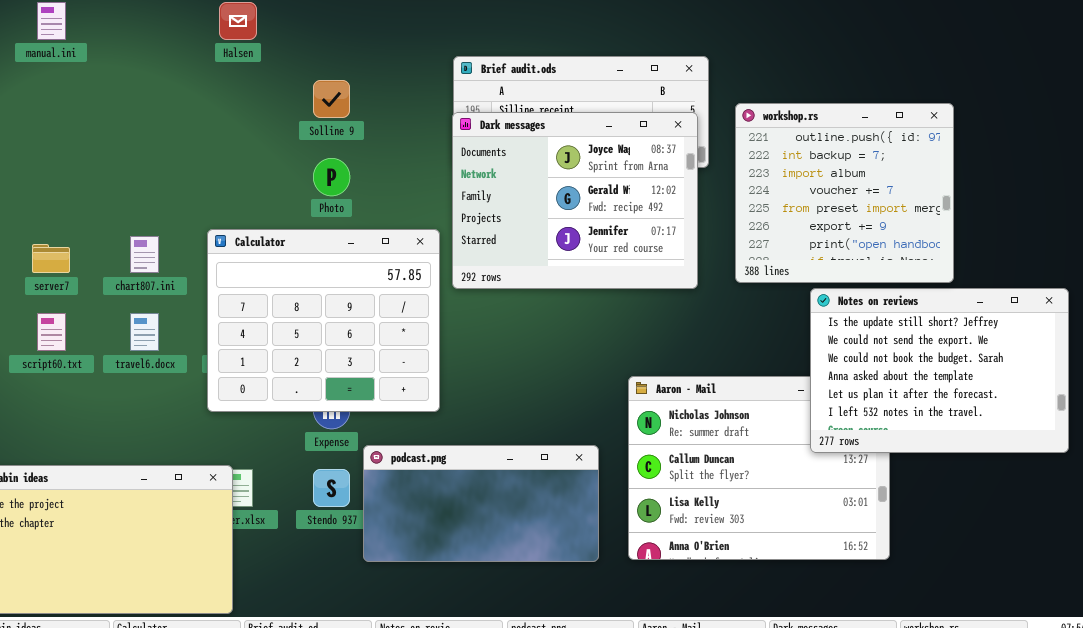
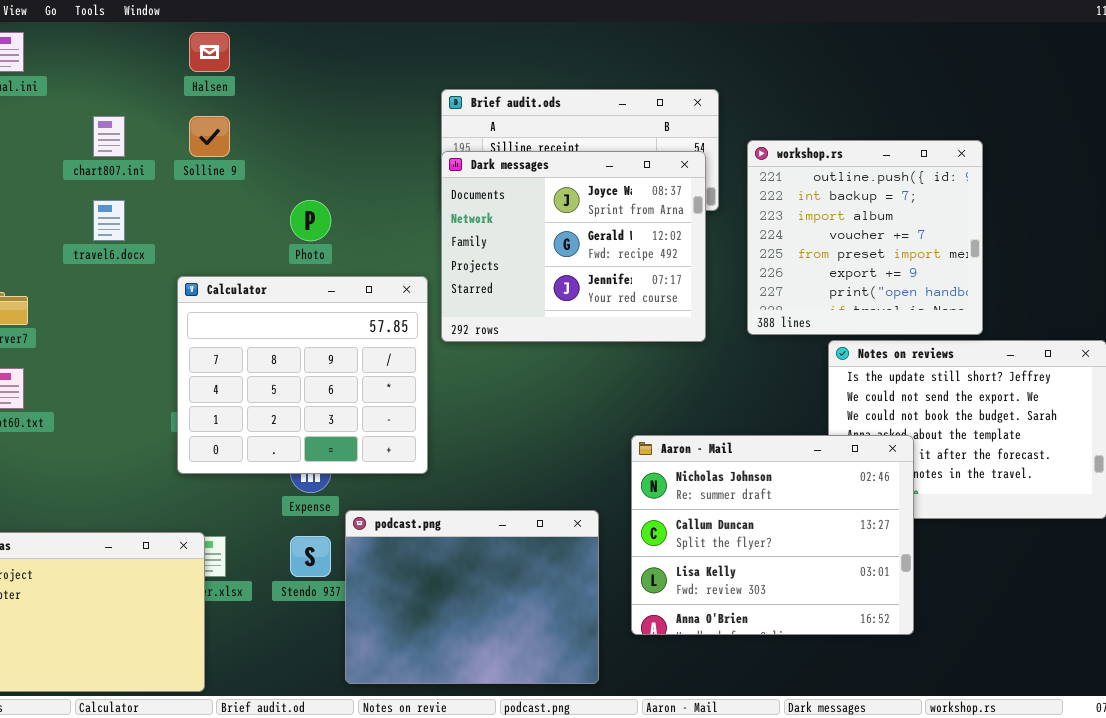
Solline 9: [313,80,350,118] -> [189,116,230,157], moved
chart807.ini: [130,236,159,273] -> [93,116,125,157], moved
travel6.docx: [130,313,159,351] -> [93,200,125,241], moved
Aaron - Mail: [628,376,890,560] -> [631,435,914,635], raised
podcast.png: [363,445,599,562] -> [345,510,599,684], resized

